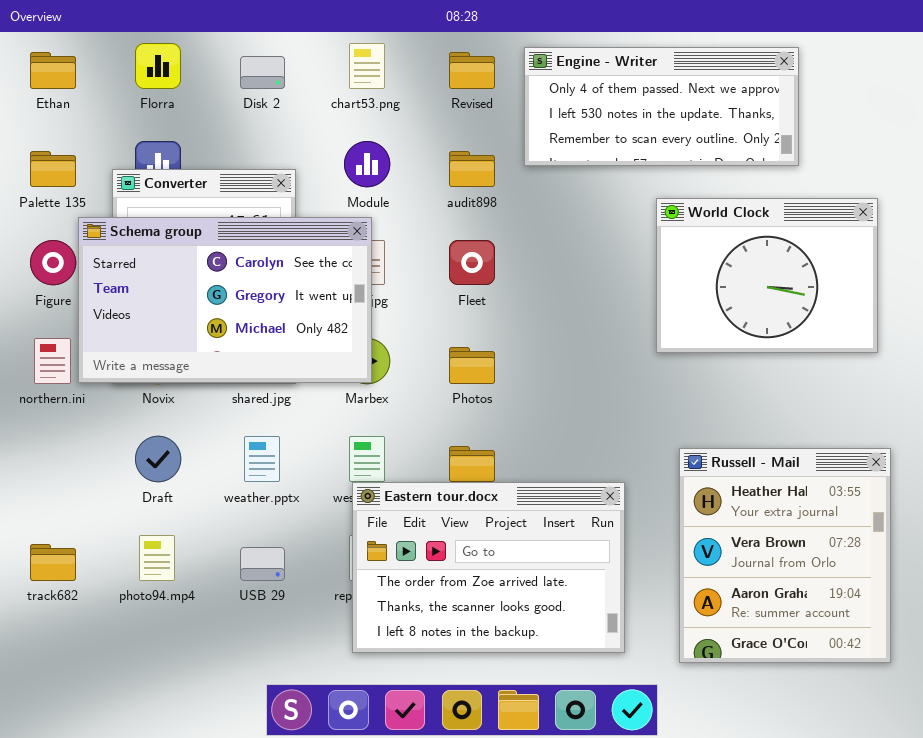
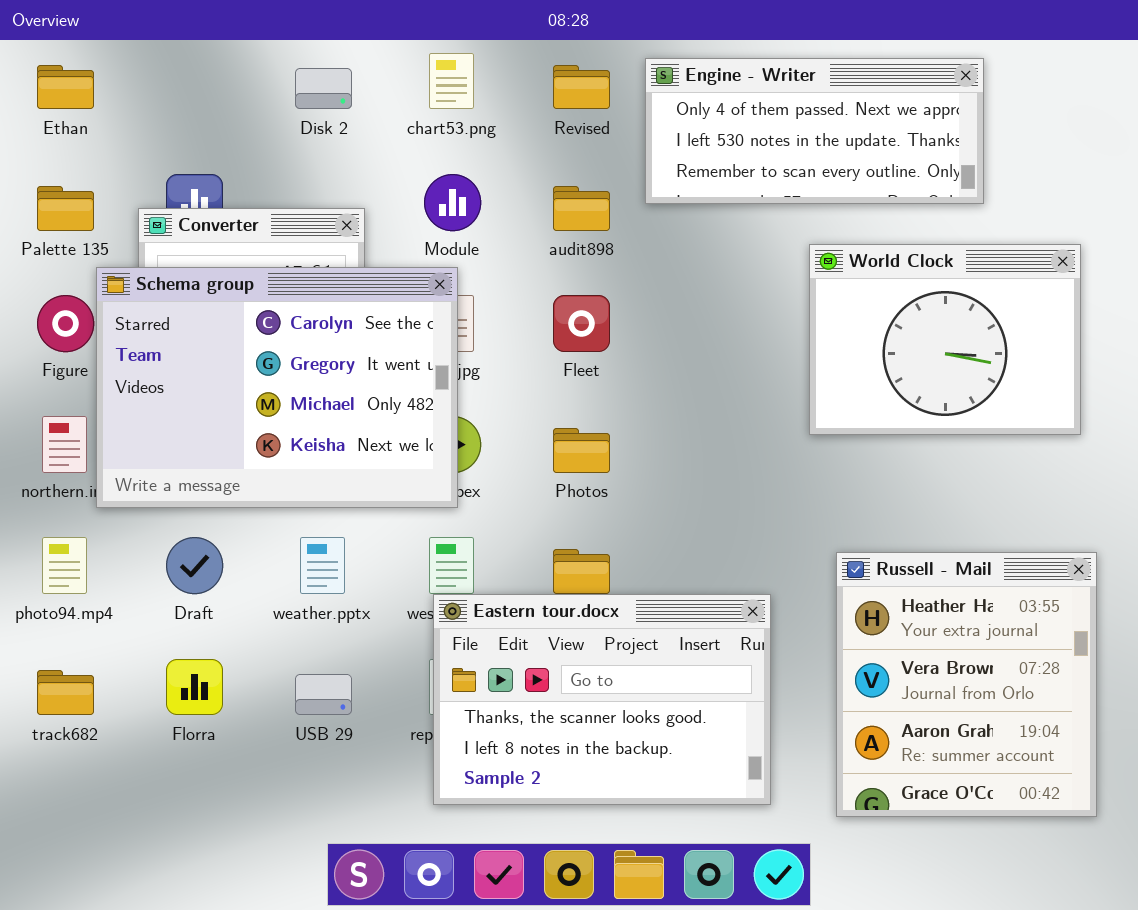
Florra: [135,43,181,89] -> [166,659,223,715], moved
Schema group: [78,217,372,383] -> [96,267,458,508], resized
Eastern tour.docx: [352,482,625,653] -> [433,594,771,805], scrolled down 1 row
photo94.mp4: [139,535,175,581] -> [42,537,87,594], moved

